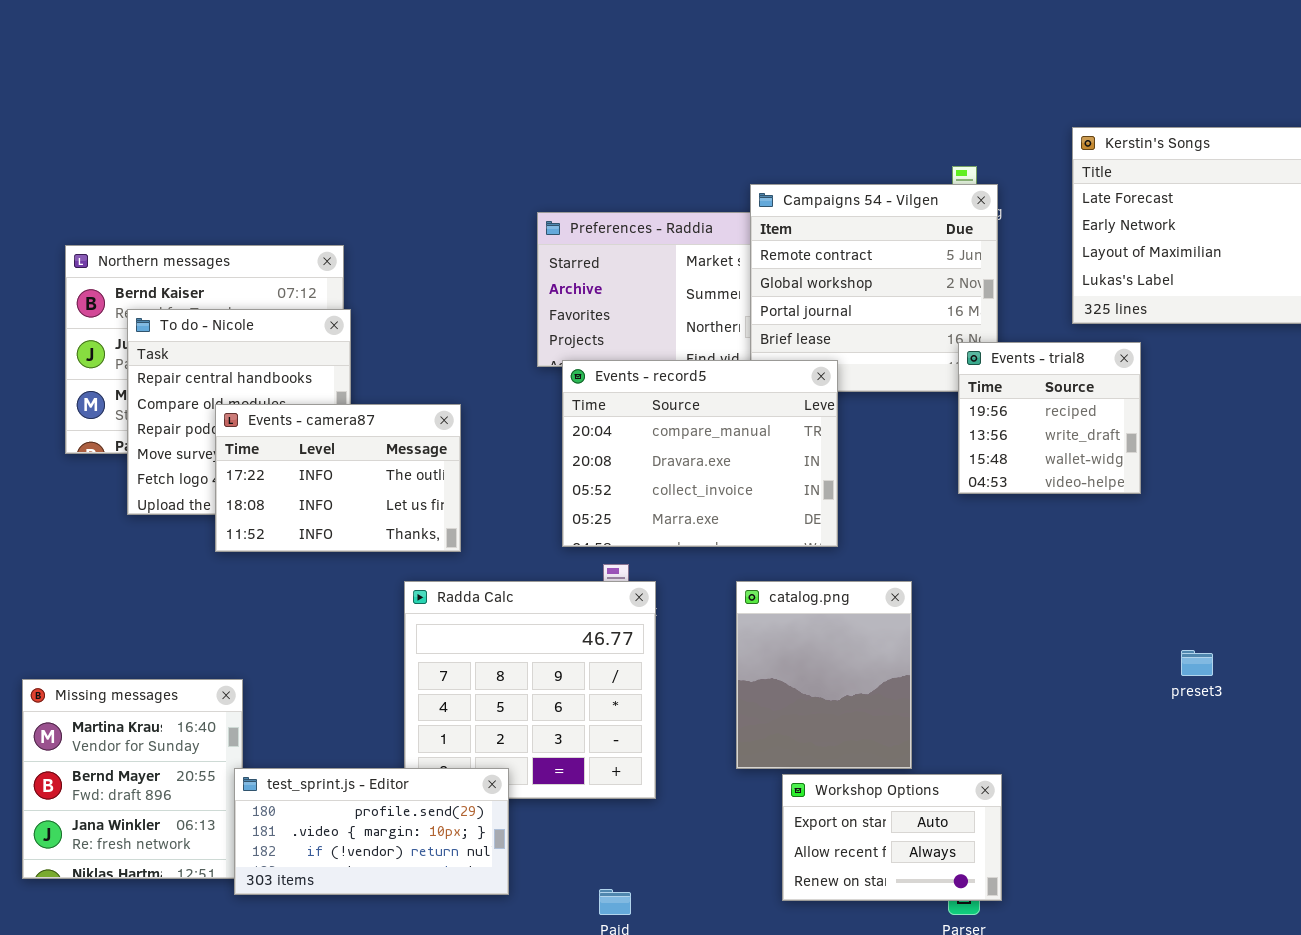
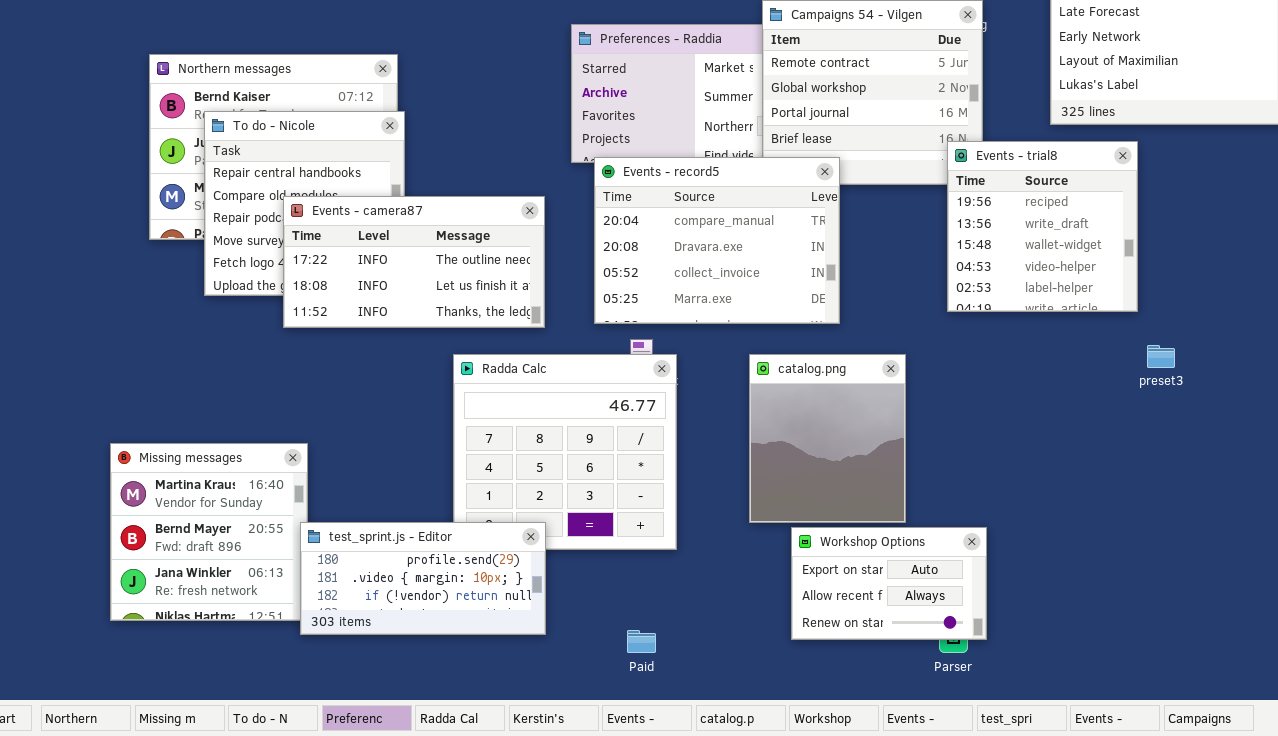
Events - trial8: [958,342,1141,494] -> [947,141,1138,312], resized
Events - camera87: [215,404,461,552] -> [283,196,545,328], resized
preset3: [1181,650,1213,676] -> [1147,345,1175,368], moved

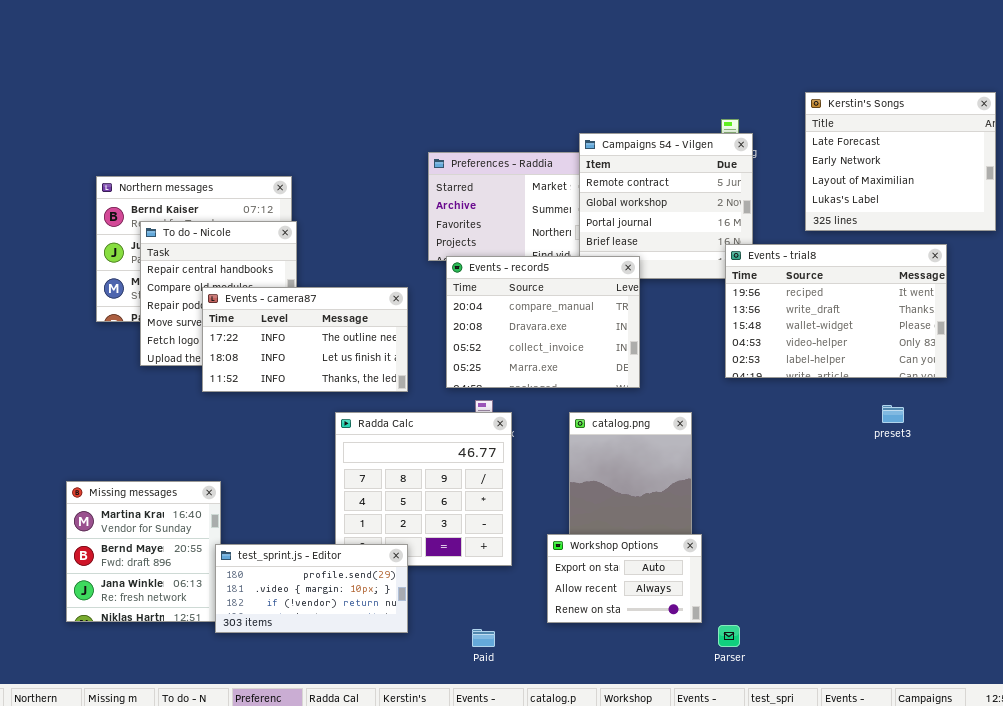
Events - trial8: [947,141,1138,312] -> [725,244,947,378], resized
Workshop Options: [791,527,987,640] -> [547,534,702,623], moved

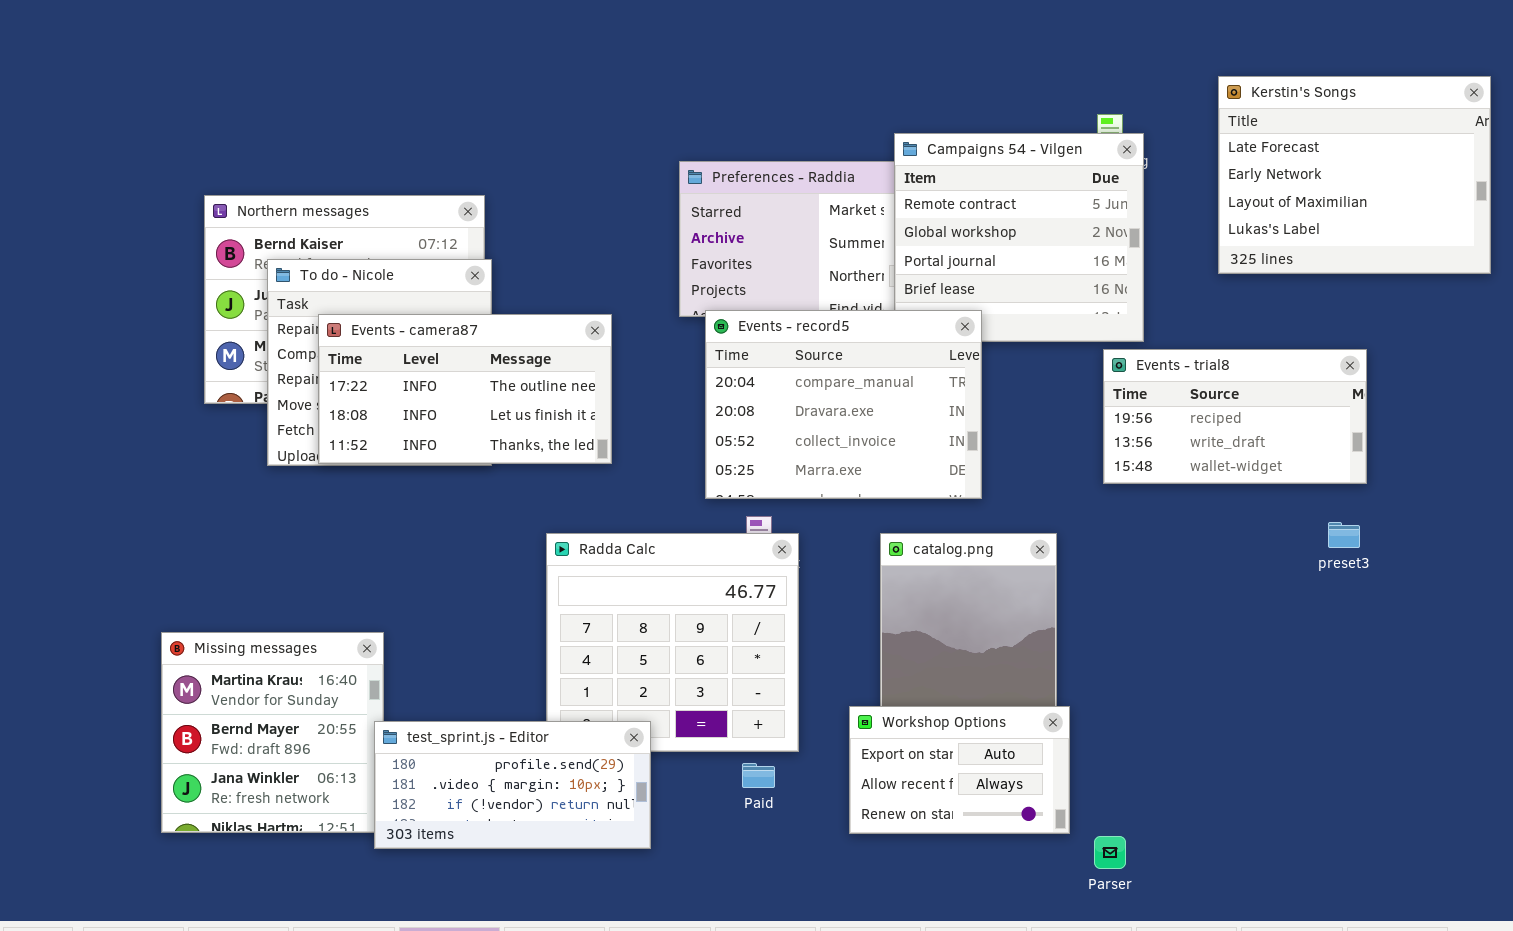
Events - trial8: [725,244,947,378] -> [1103,349,1367,484], resized
Events - camera87: [202,287,408,392] -> [318,314,612,464], moved
Paid: [472,629,495,647] -> [742,763,775,788], moved

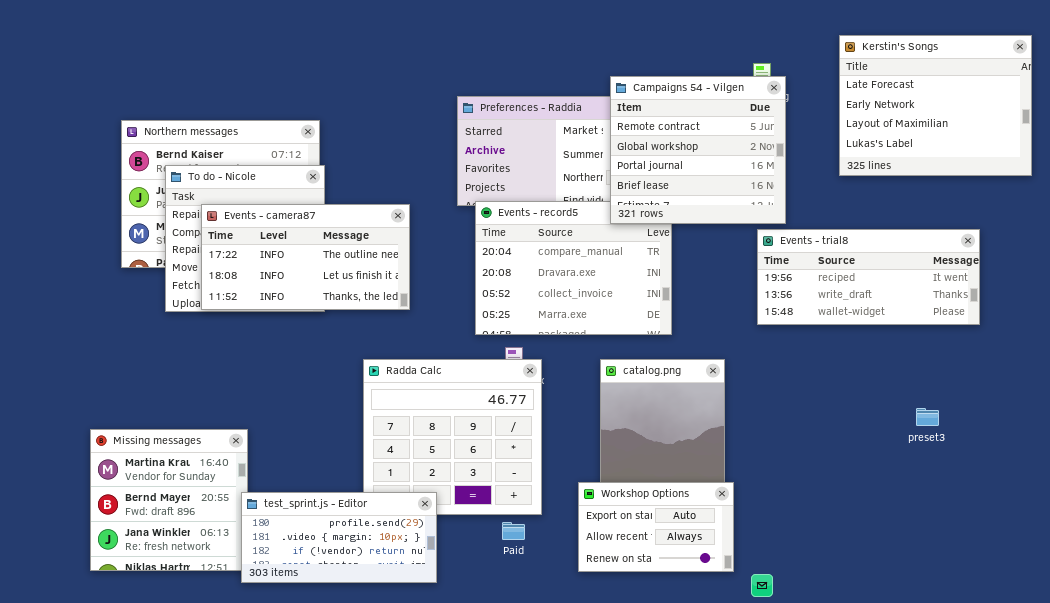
Campaigns 54 - Vilgen: [894,133,1144,342] -> [610,76,786,224], raised
Events - trial8: [1103,349,1367,484] -> [757,229,980,325], resized
preset3: [1328,522,1360,548] -> [916,408,939,426], moved

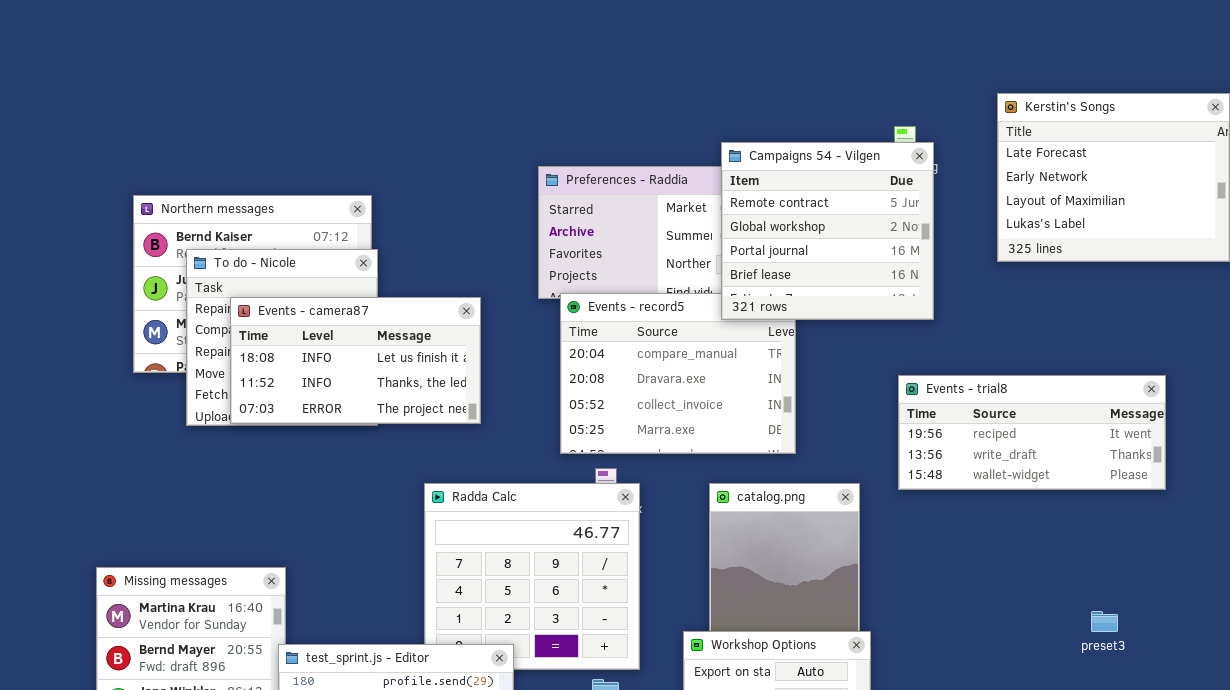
Events - camera87: [201,204,410,310] -> [230,297,481,424], scrolled down 1 row
Events - trial8: [757,229,980,325] -> [898,375,1166,490], moved
preset3: [916,408,939,426] -> [1091,611,1118,632], moved

